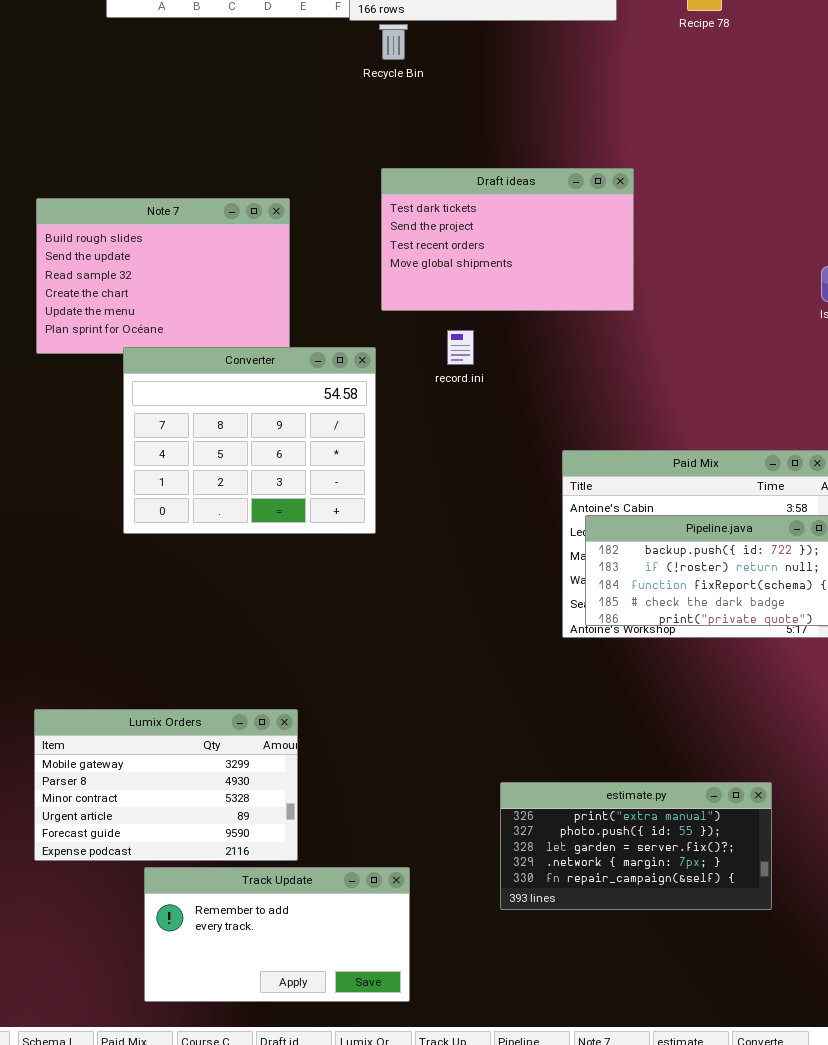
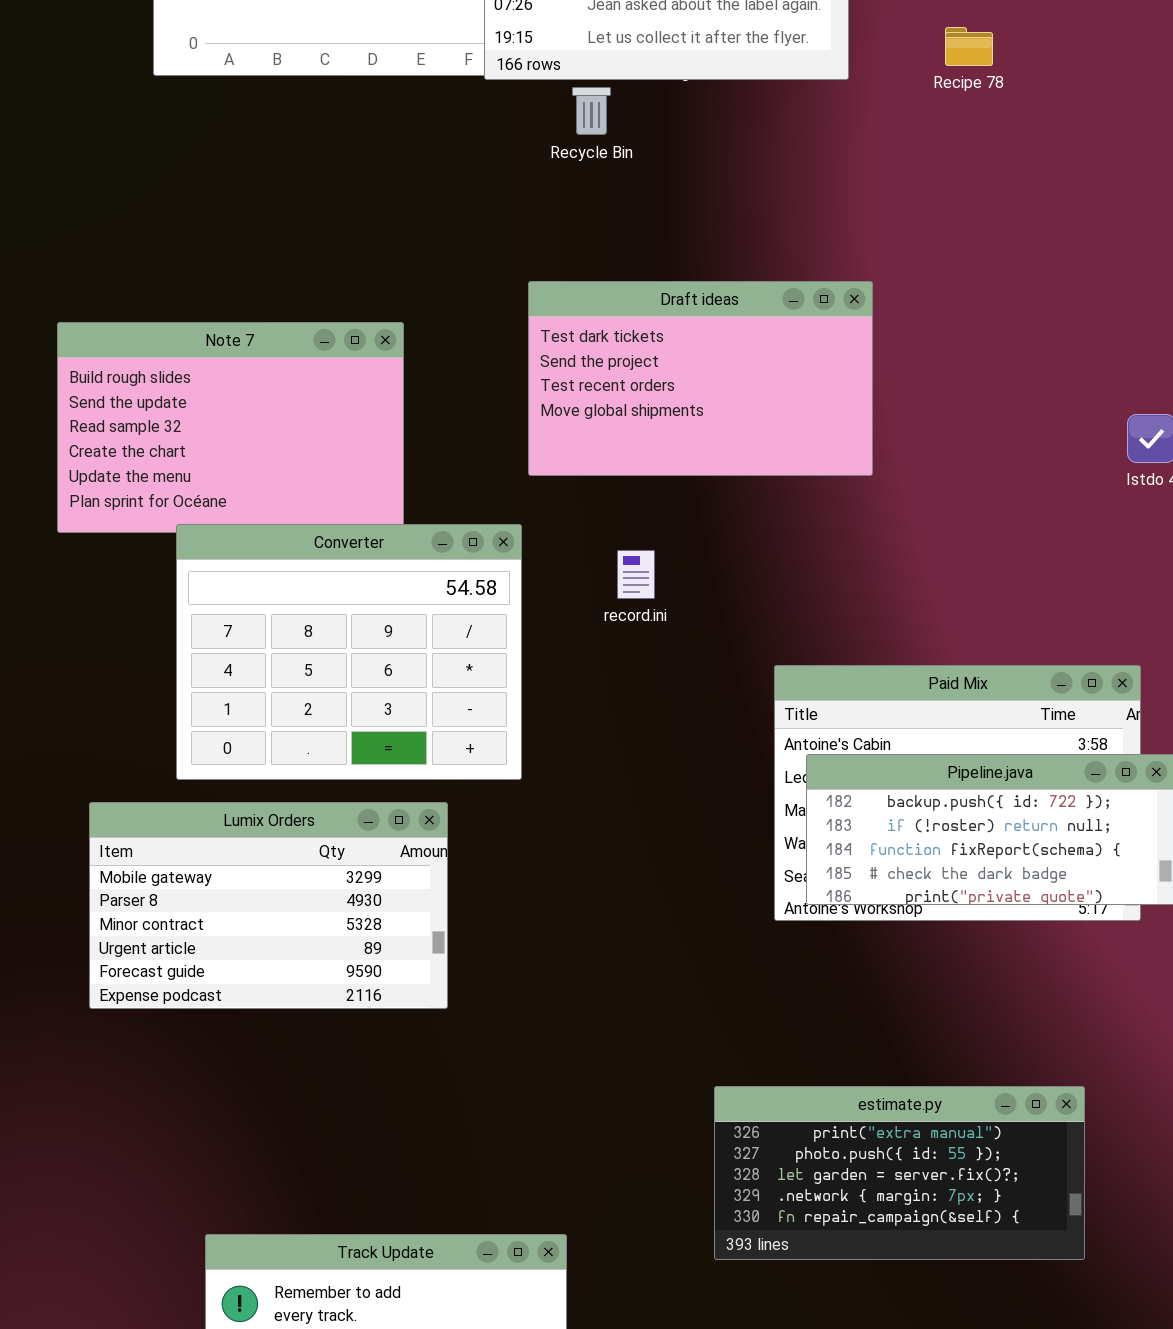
Recycle Bin: [379,24,408,60] -> [572,87,611,135], moved
record.ini: [447,330,474,365] -> [617,550,655,599], moved
Lumix Orders: [34,709,298,861] -> [89,802,448,1009], moved
estimate.py: [500,782,772,910] -> [714,1086,1085,1260], moved

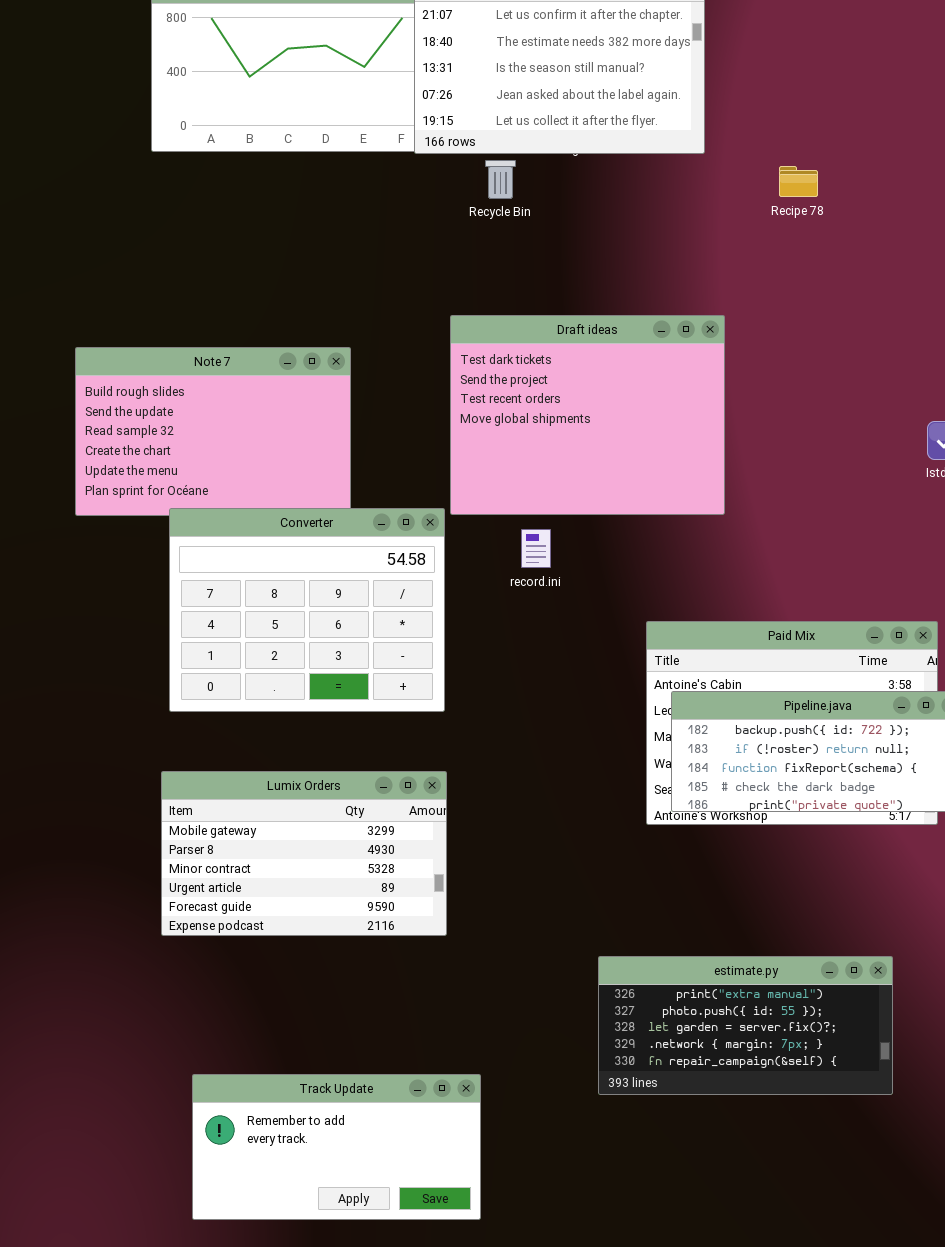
Recipe 78: [945,27,993,66] -> [779,166,818,197], moved
Draft ideas: [528,281,873,476] -> [450,315,725,515], resized
Lumix Orders: [89,802,448,1009] -> [161,771,447,936], moved

